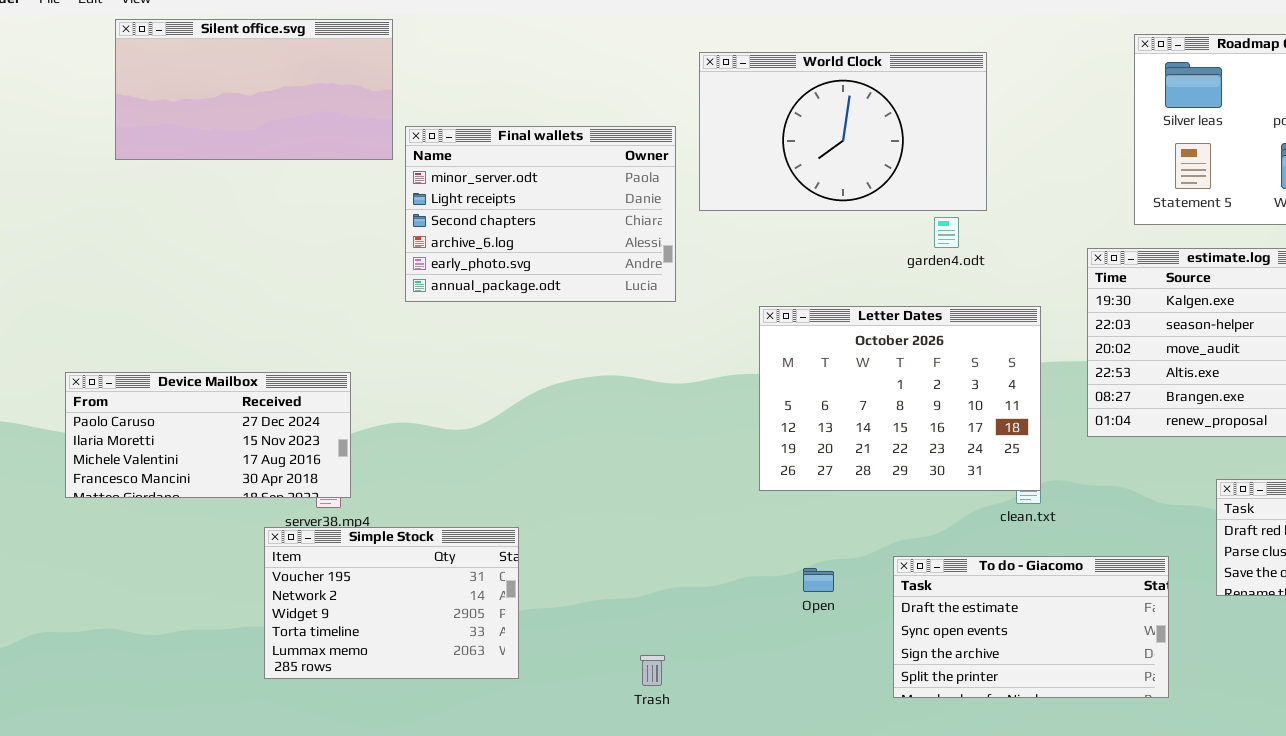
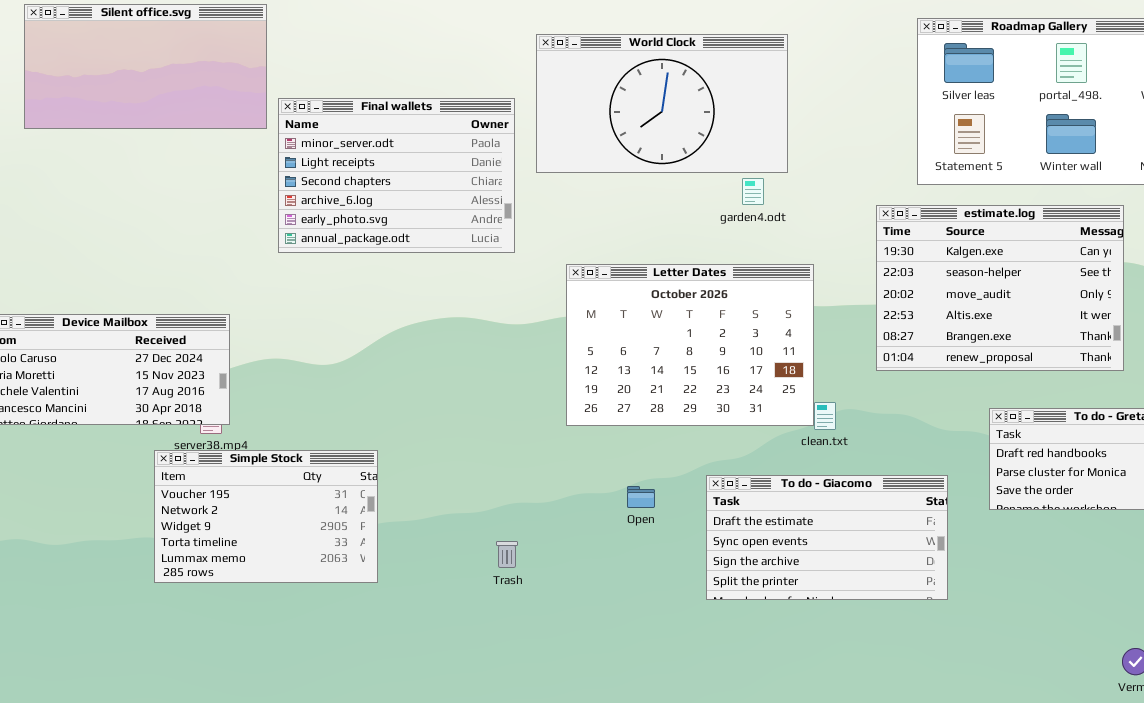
Letter Dates: [759,306,1041,491] -> [566,264,814,426], moved
Trash: [640,655,665,686] -> [496,541,518,568], moved

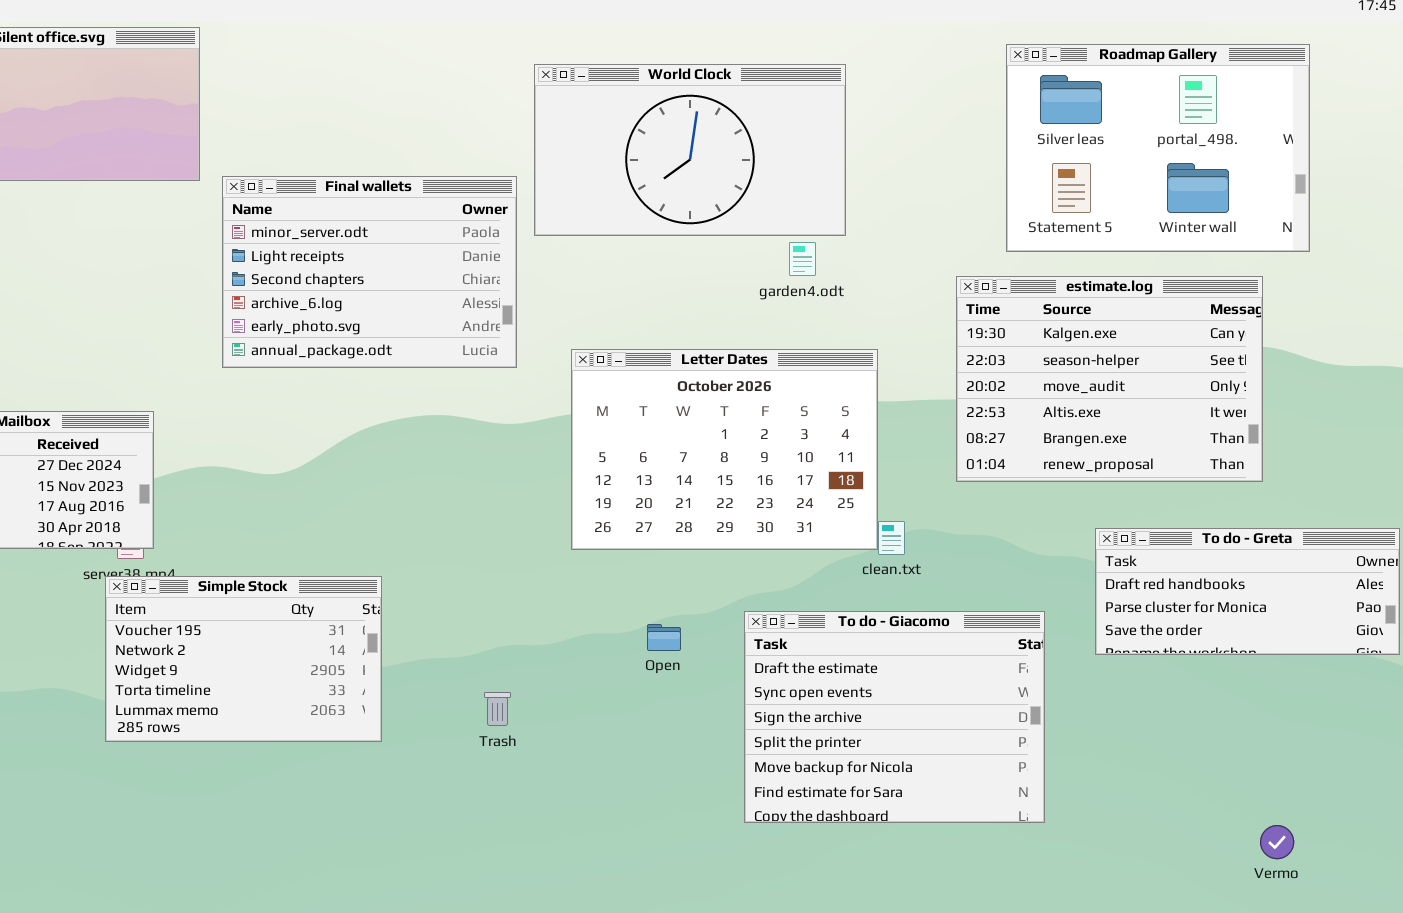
Final wallets: [278,98,515,253] -> [222,176,517,368], moved
Simple Stock: [154,450,378,583] -> [105,576,382,742], moved
To do - Giacomo: [706,475,948,600] -> [744,611,1045,823], resized

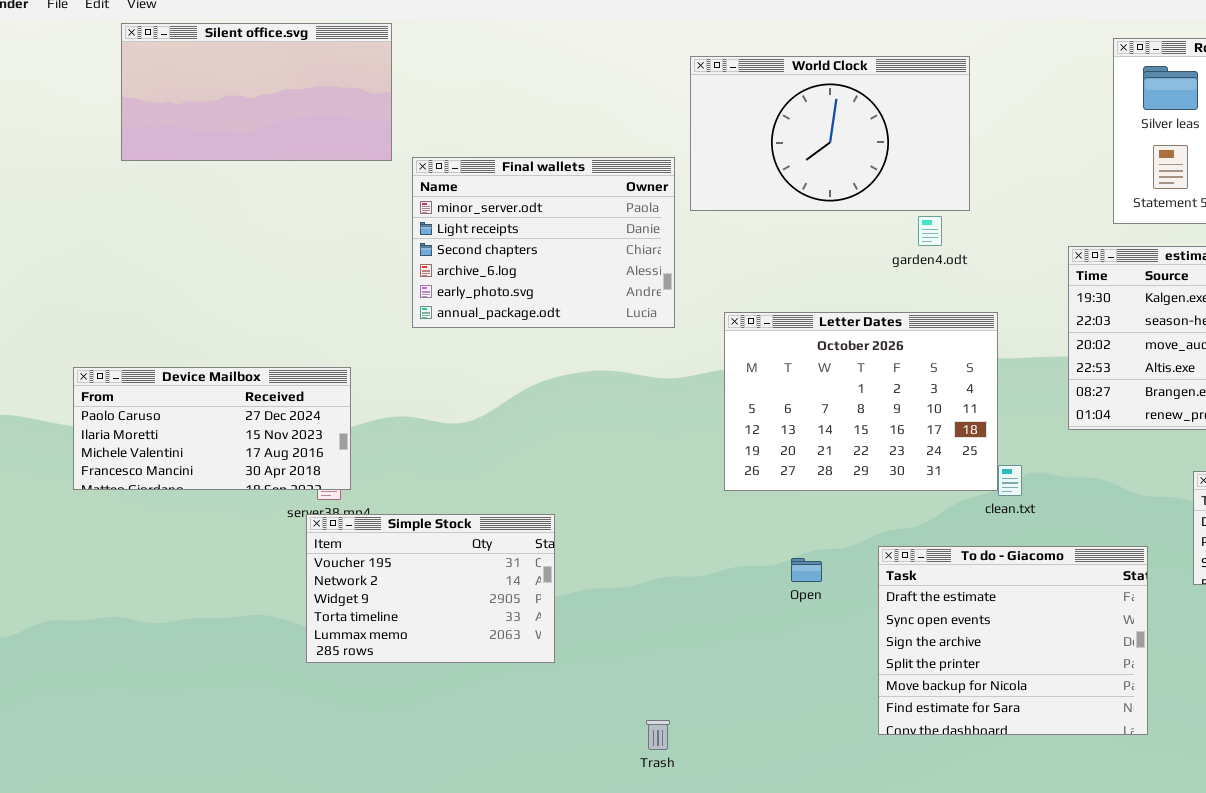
Trash: [484,692,511,726] -> [646,720,670,750], moved

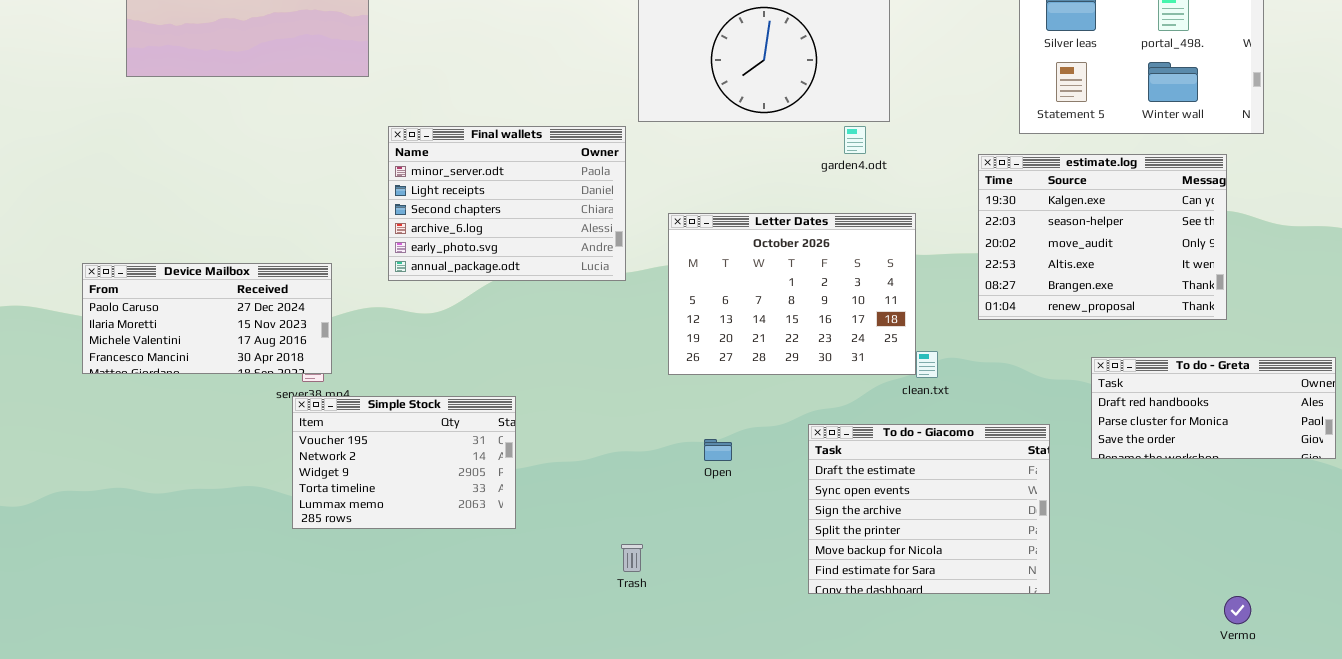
Final wallets: [412,157,675,328] -> [388,126,626,281], moved
Open: [791,558,822,582] -> [704,439,732,461], moved
Trash: [646,720,670,750] -> [621,544,643,572], moved

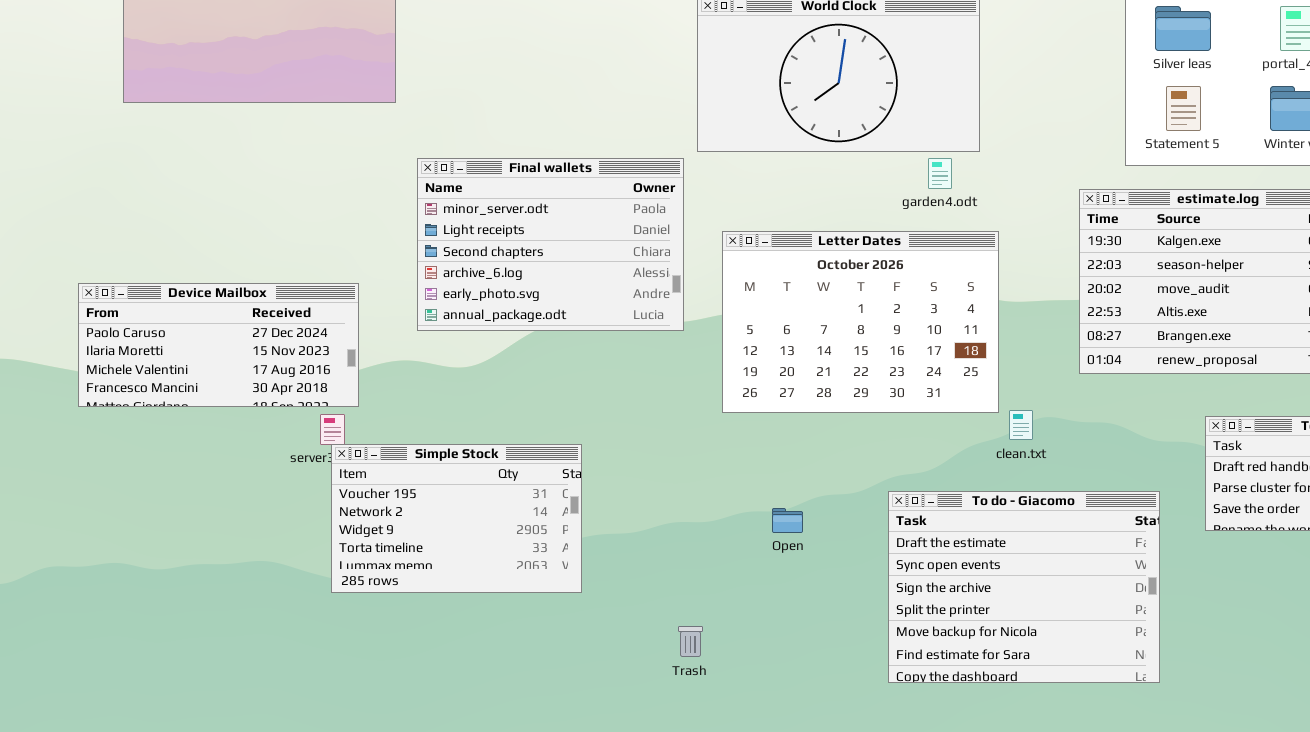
Letter Dates: [668,213,916,375] -> [722,231,999,413], moved
Device Mailbox: [82,263,332,374] -> [78,283,359,407], moved
Simple Stock: [292,396,516,529] -> [331,444,582,593], moved

